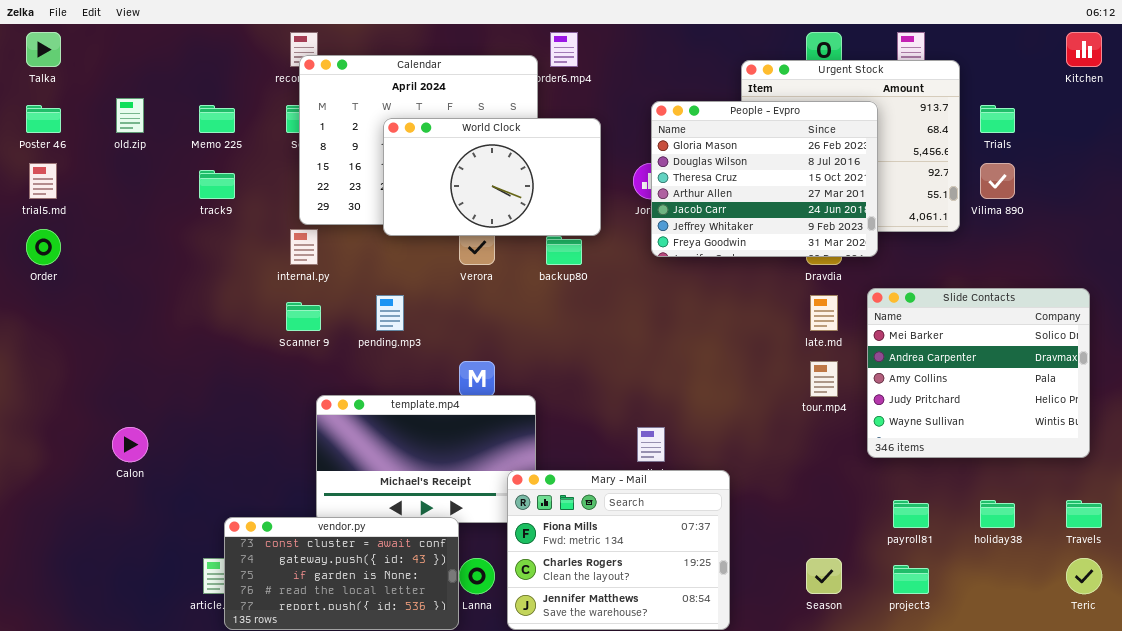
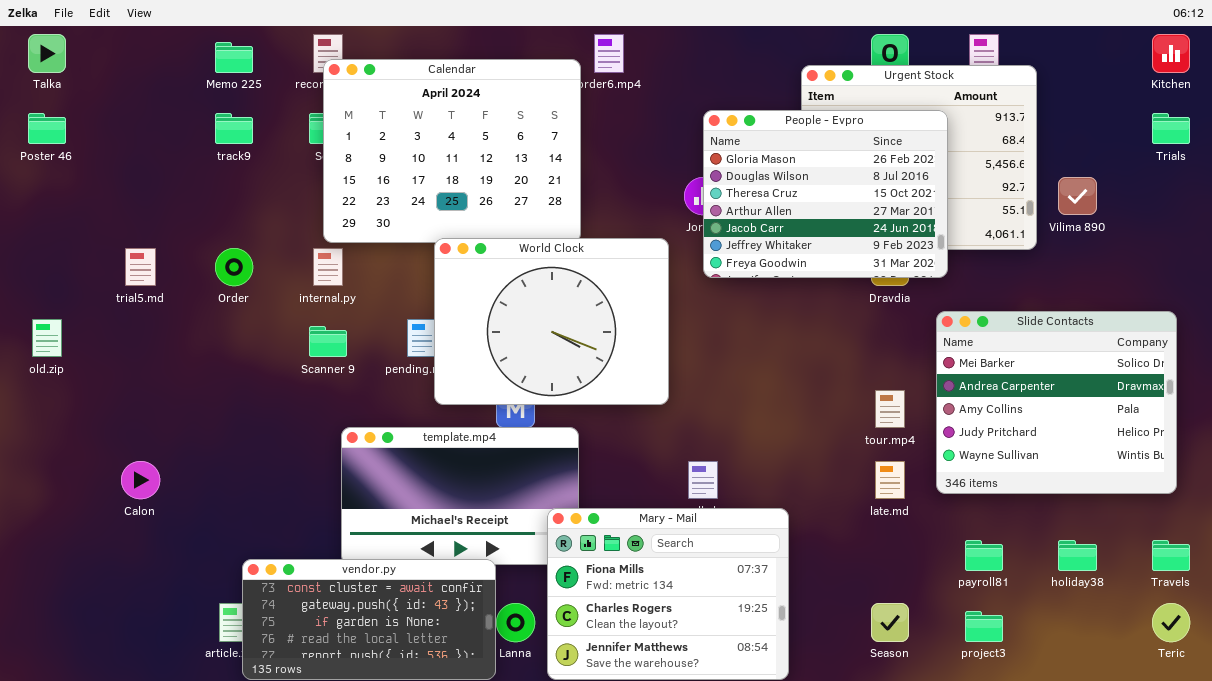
old.zip: [116,98,144,133] -> [32,319,62,357], moved
Memo 225: [199,105,235,133] -> [215,42,253,73], moved
Trials: [980,105,1015,133] -> [1152,113,1190,144], moved
World Clock: [383,118,601,236] -> [434,238,669,405], moved, resized
trial5.md: [29,163,57,199] -> [125,248,156,286], moved
track9: [199,170,235,199] -> [215,113,253,144], moved
Order: [26,229,61,265] -> [215,248,253,286], moved
late.md: [810,295,838,331] -> [875,461,905,499], moved

